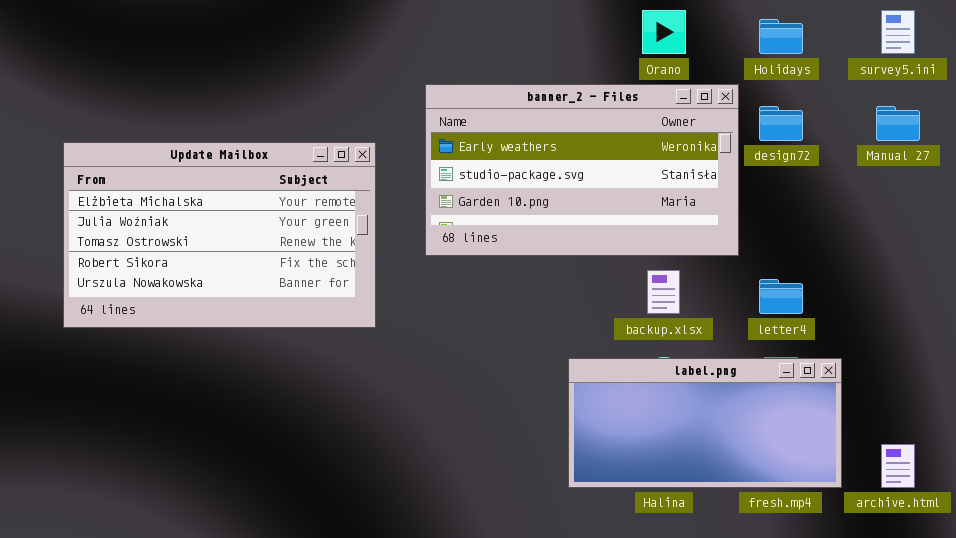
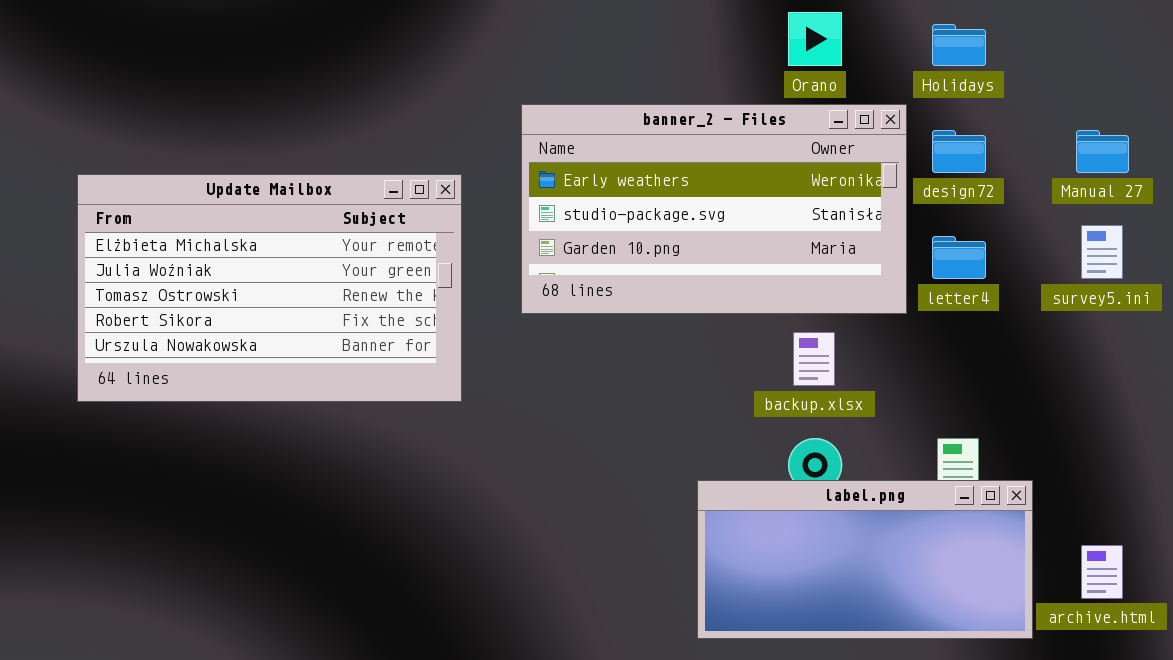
survey5.ini: [881,10,915,54] -> [1081,225,1123,279], moved
letter4: [759,279,803,314] -> [932,236,986,279], moved
label.png: [568,358,842,488] -> [697,480,1033,639], moved

